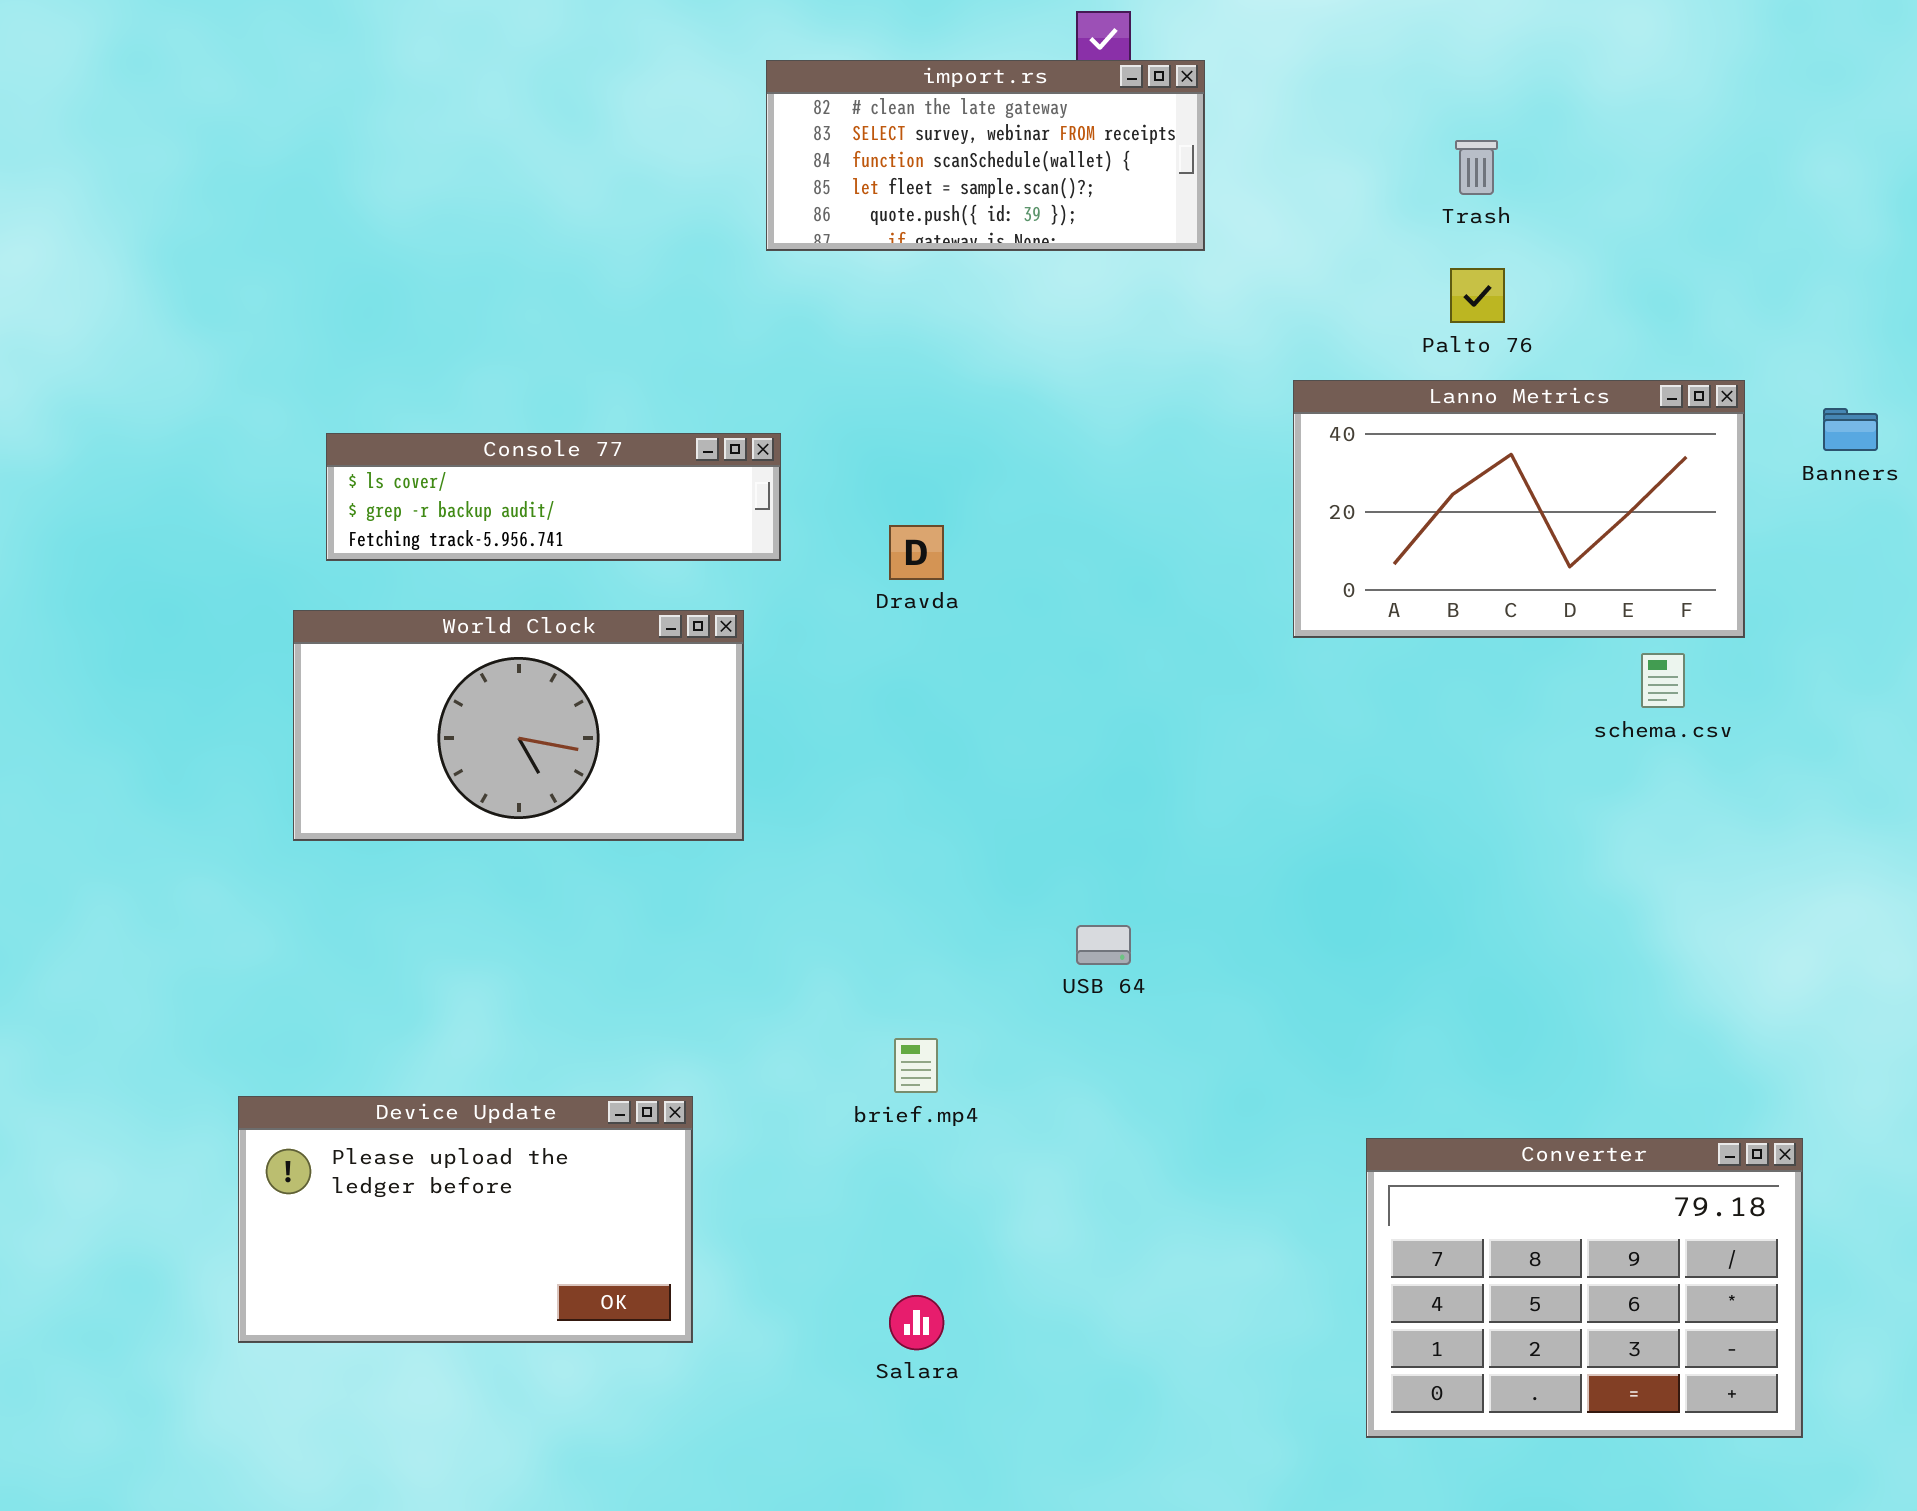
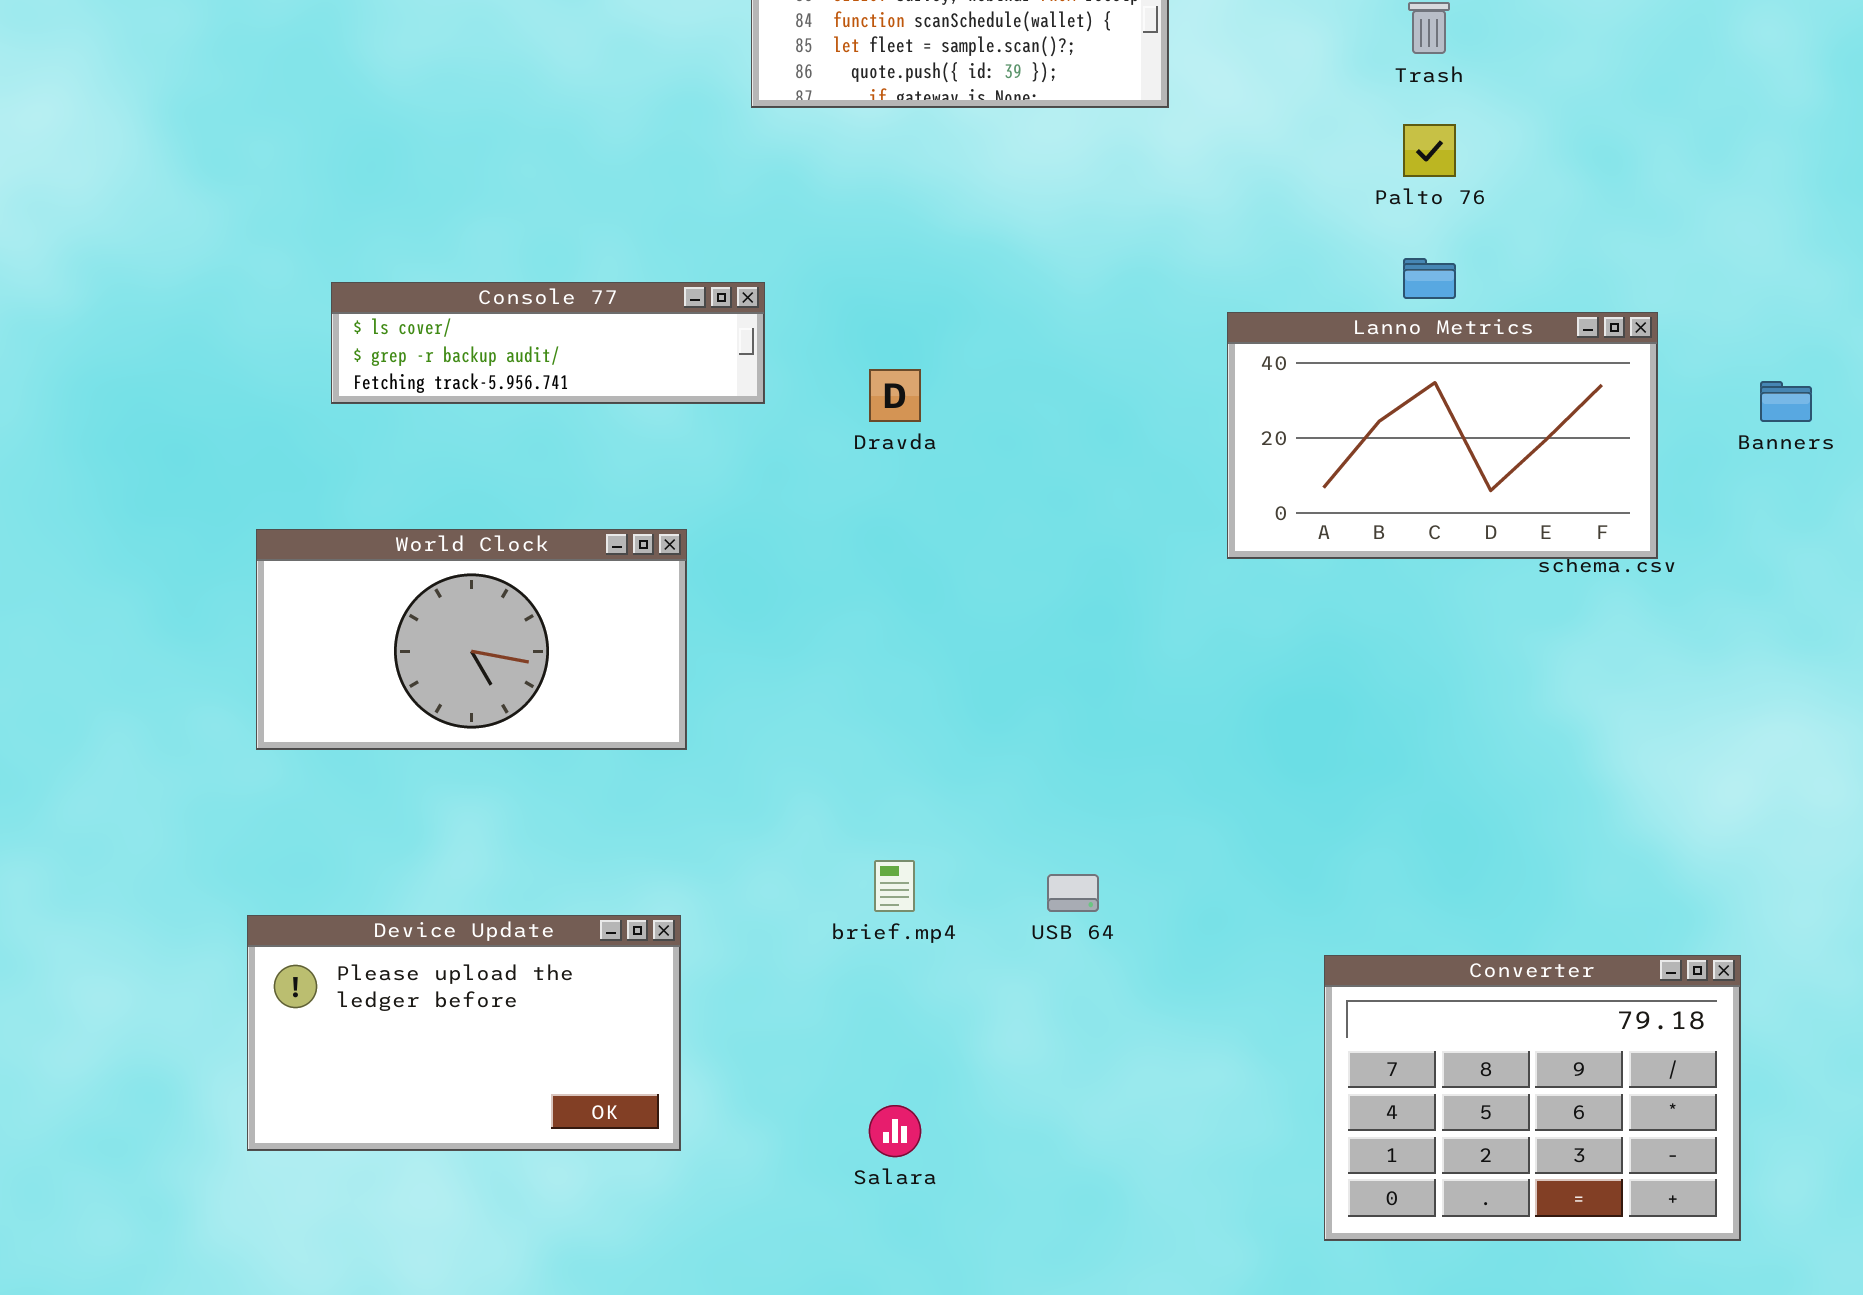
Lanno Metrics: [1293,380,1745,638] -> [1227,312,1658,559], moved
Banners: [1823,408,1878,451] -> [1760,381,1812,422], moved
World Clock: [293,610,744,841] -> [256,529,687,750], moved
USB 64: [1076,925,1131,965] -> [1047,874,1099,912], moved

